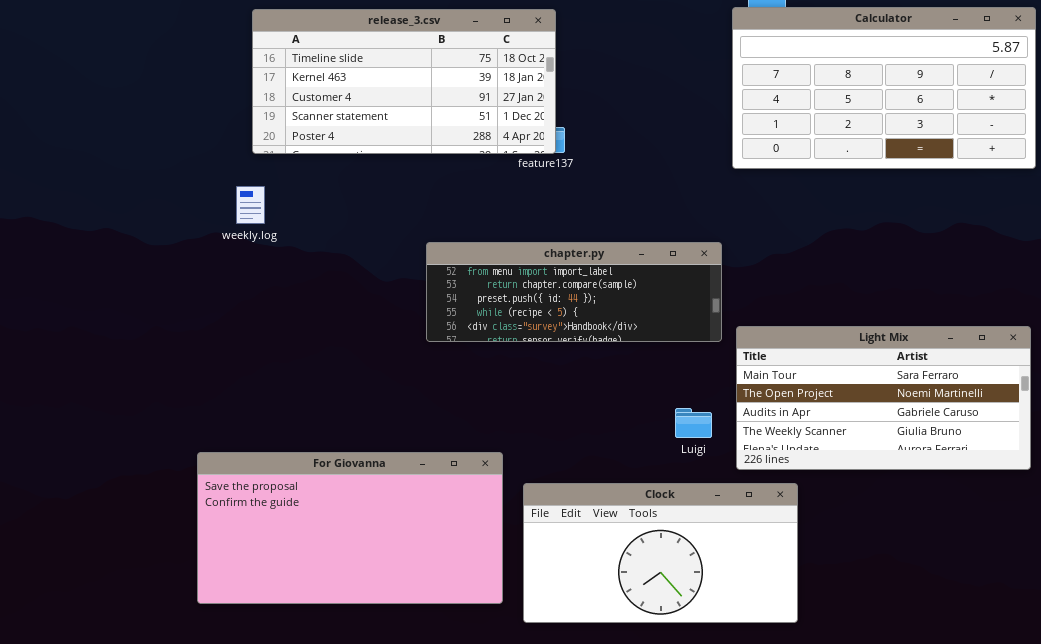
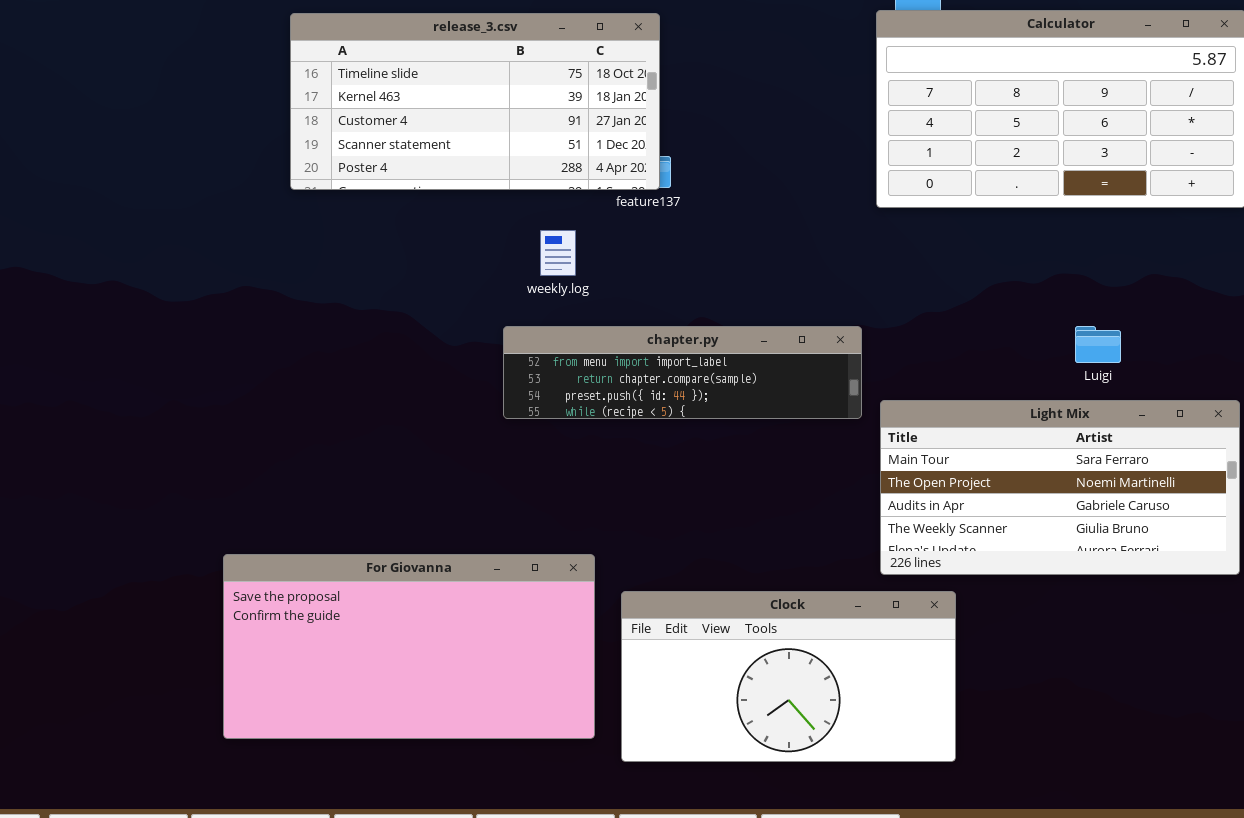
weekly.log: [236,186,265,224] -> [540,230,576,276], moved
chapter.py: [426,242,722,342] -> [503,326,862,419], resized
Luigi: [675,408,712,438] -> [1075,326,1121,363], moved

